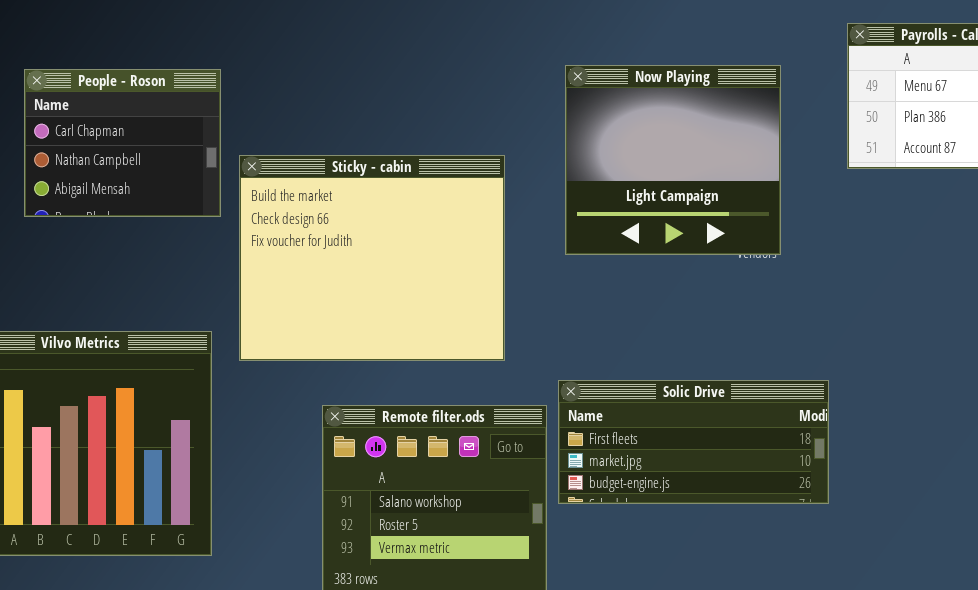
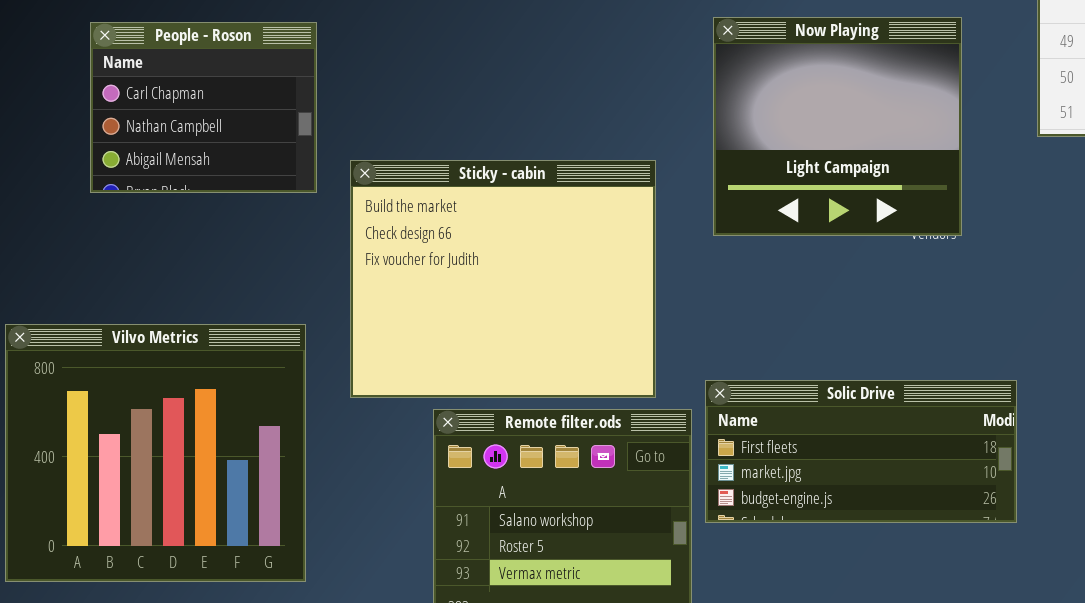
Sticky - cabin: [239,155,505,361] -> [350,160,656,398], moved

